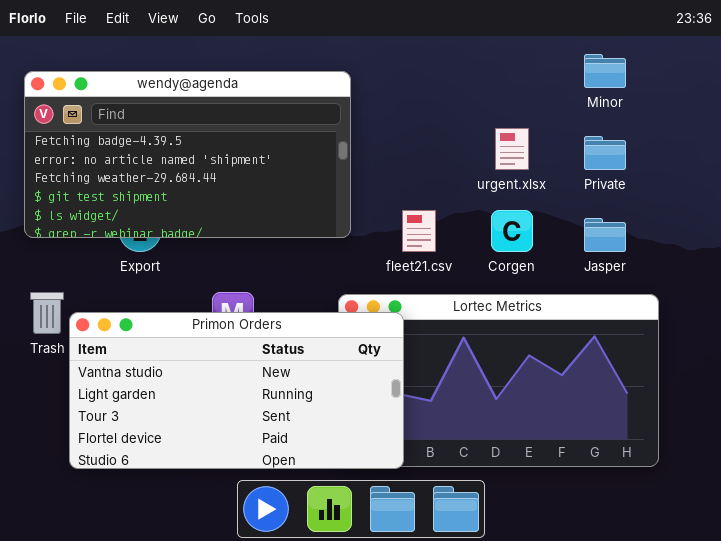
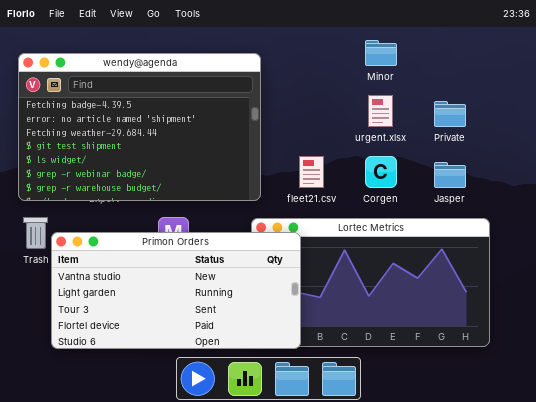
Minor: [584,54,626,88] -> [365,40,397,66], moved
wendy@agenda: [24,71,351,238] -> [18,53,261,201], resized

